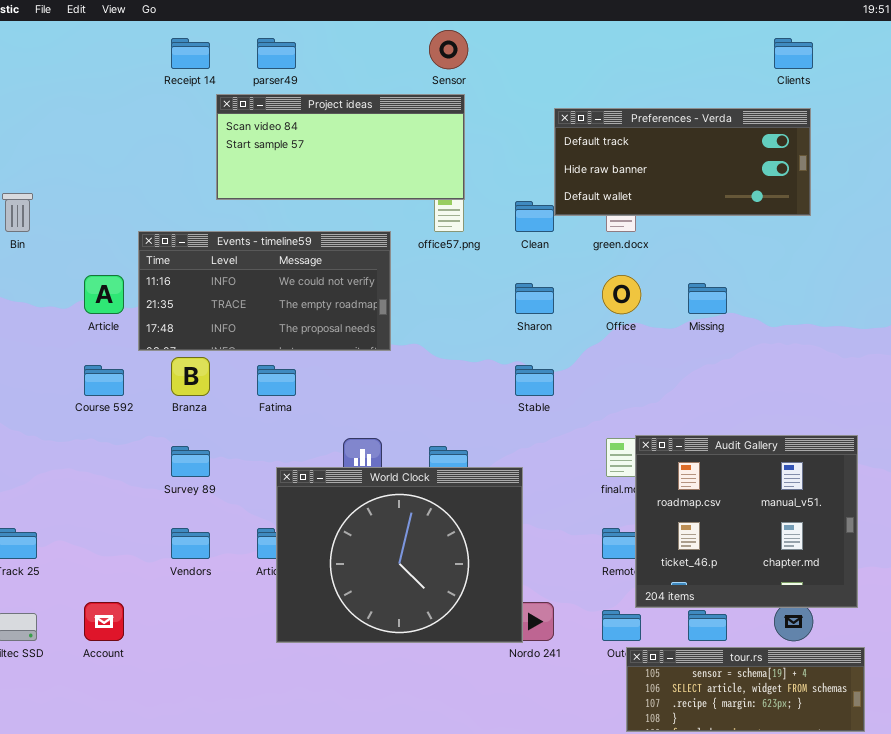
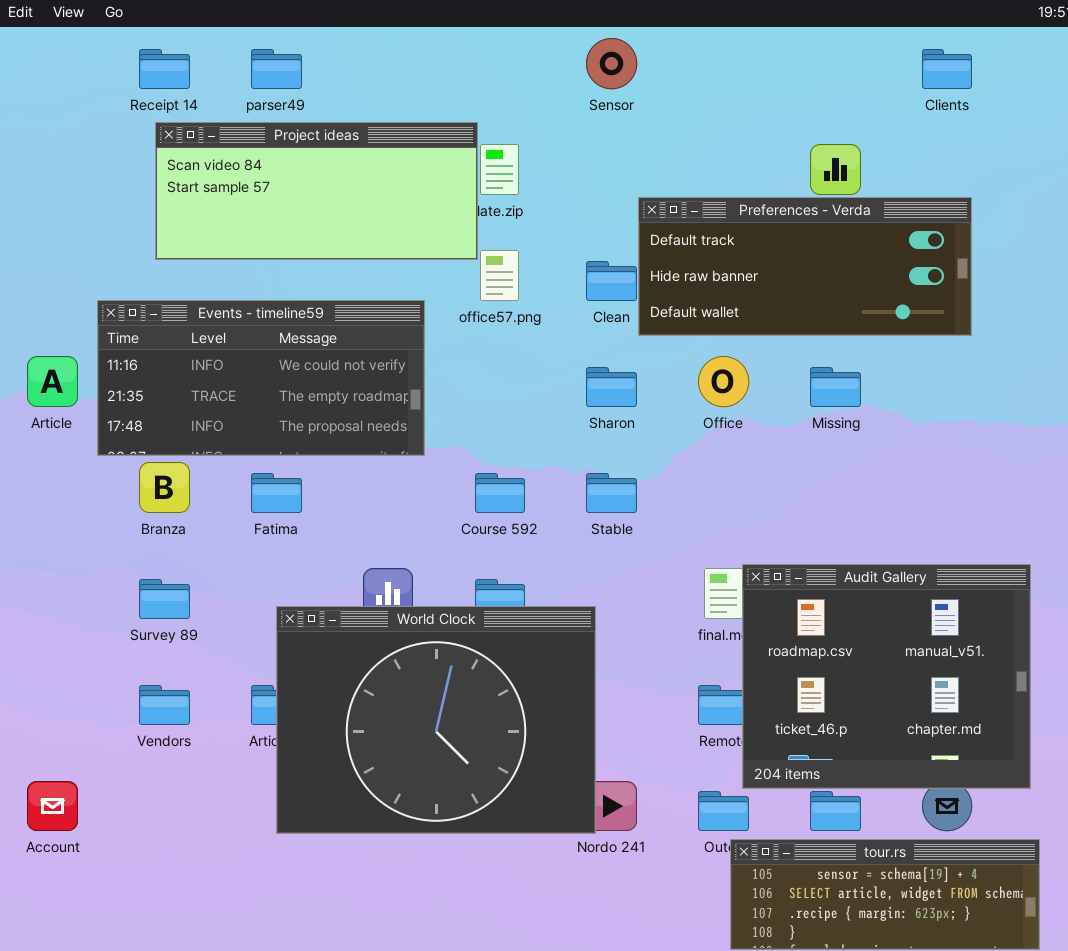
Sensor: [429,30,468,69] -> [586,38,637,89], moved
Project ideas: [216,94,465,200] -> [155,122,478,260], moved
Preferences - Verda: [554,108,811,216] -> [638,197,972,336], moved
Course 592: [84,365,124,396] -> [475,473,525,513], moved

